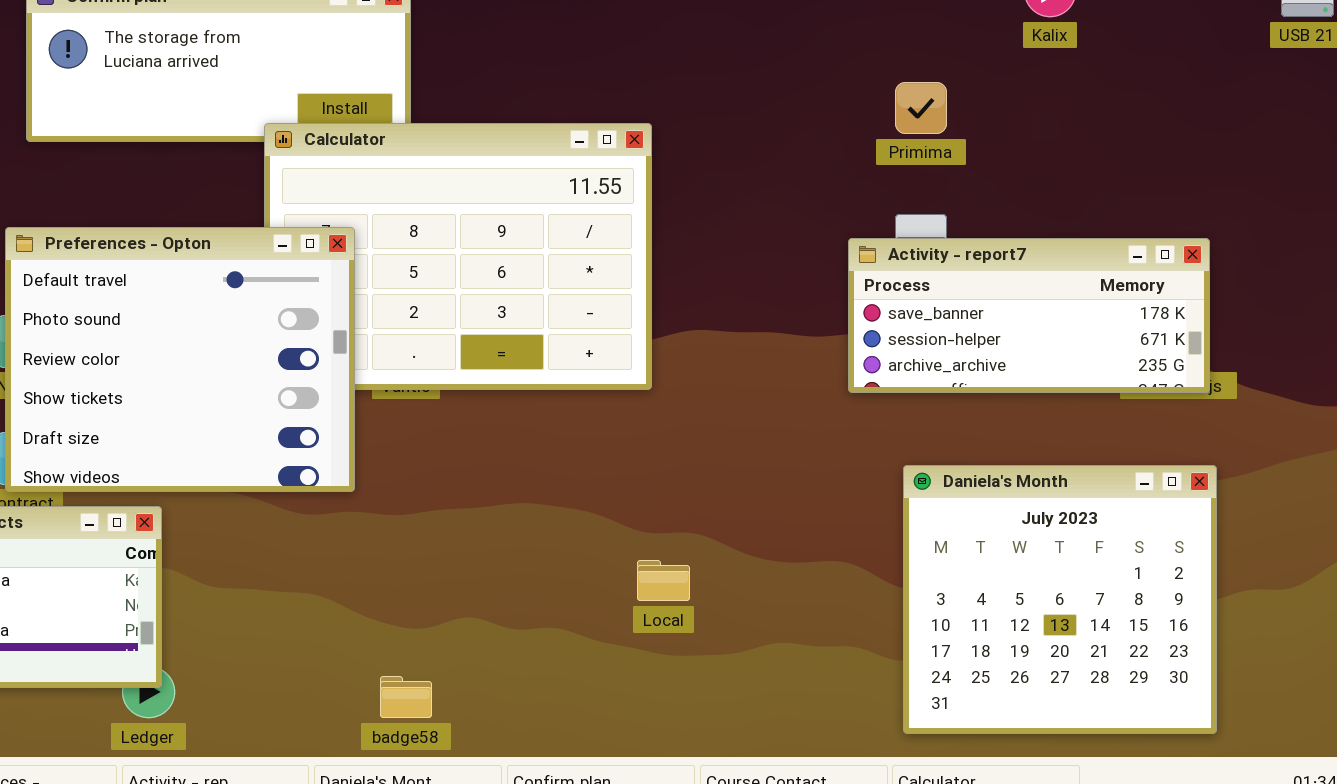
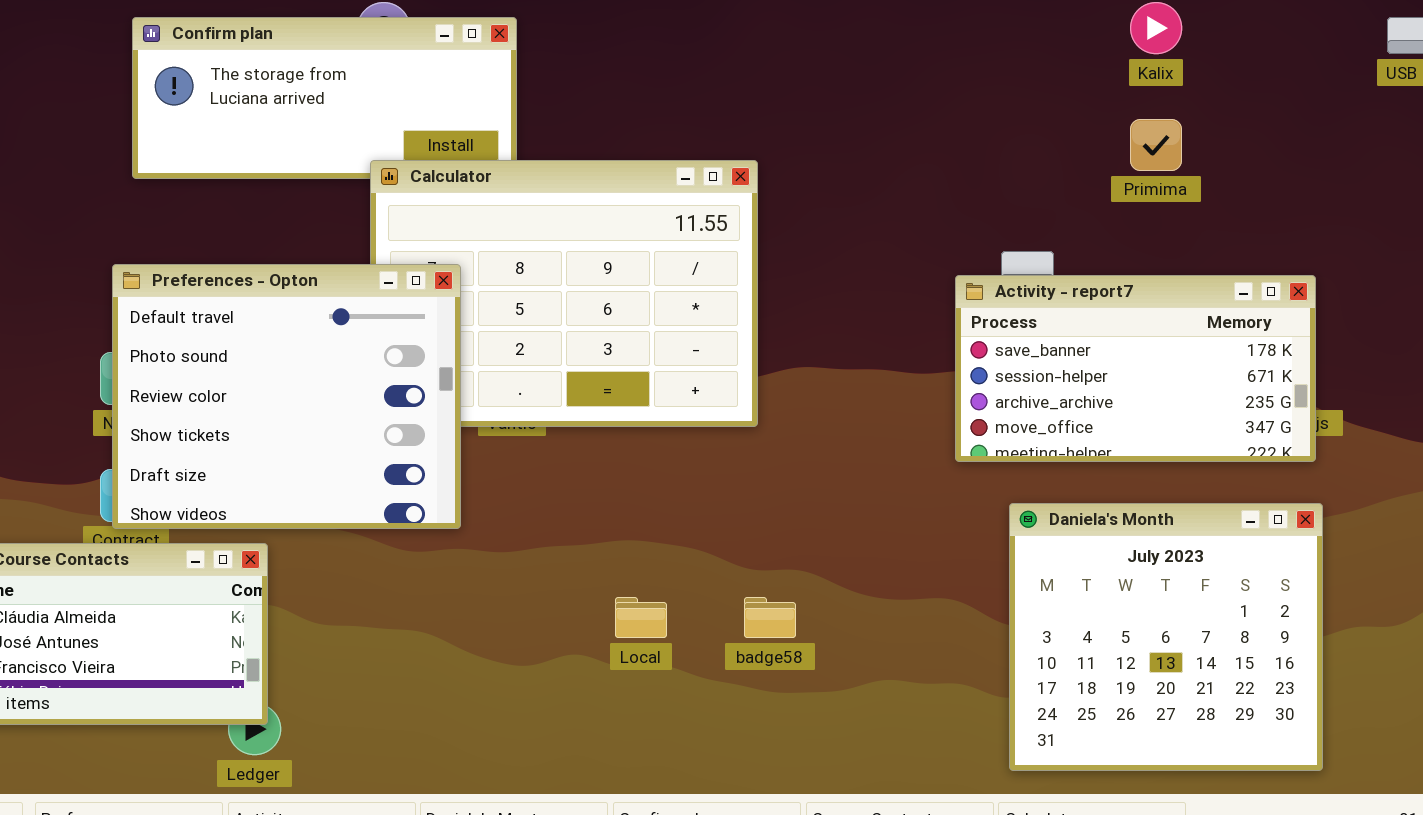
Primima: [895,82,947,134] -> [1130,119,1182,171], moved
Activity - report7: [848,238,1210,393] -> [955,275,1316,462], resized
Local: [637,560,690,601] -> [615,597,667,638], moved
badge58: [380,676,432,718] -> [744,597,796,638], moved

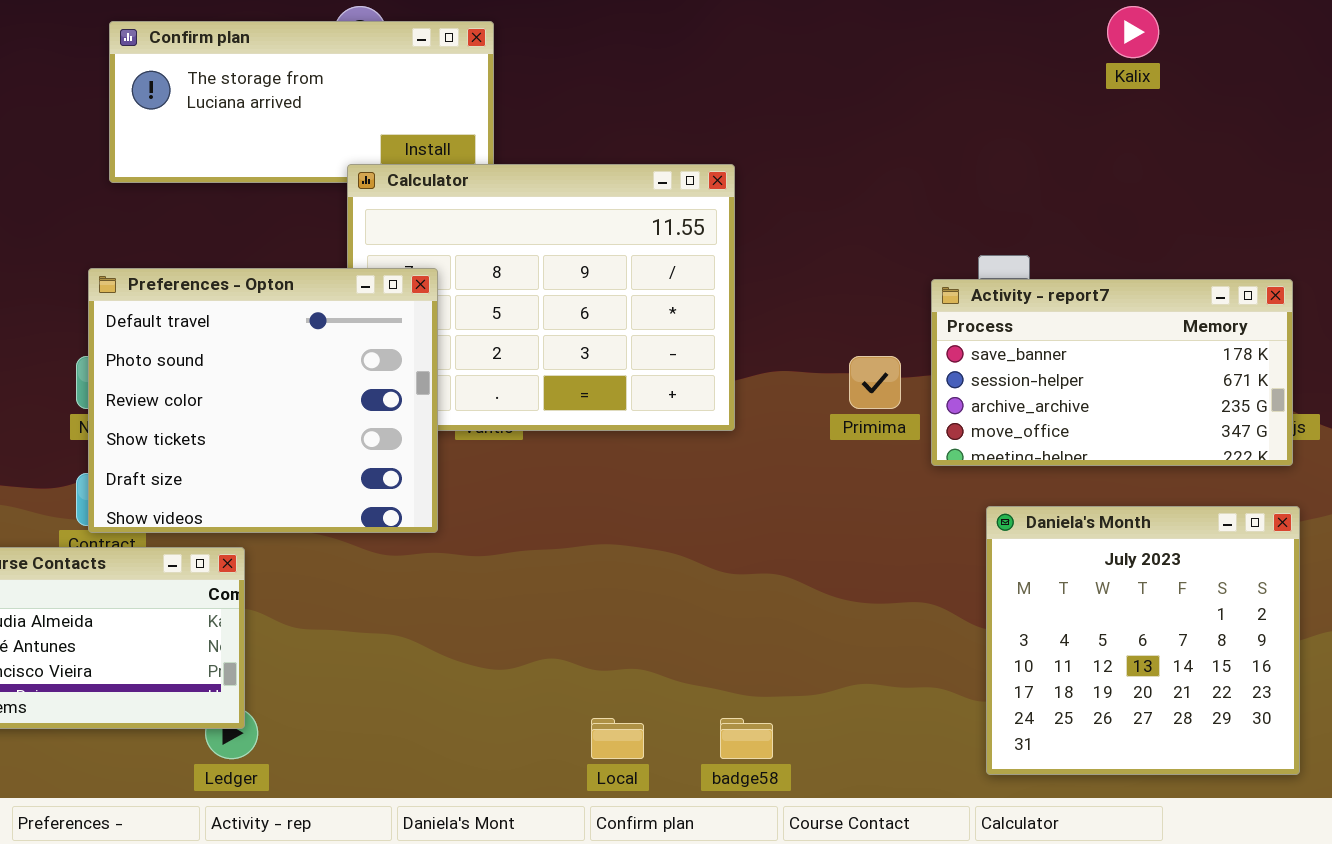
Primima: [1130,119,1182,171] -> [849,356,901,409], moved
Local: [615,597,667,638] -> [591,718,644,759], moved
badge58: [744,597,796,638] -> [720,718,773,759], moved

